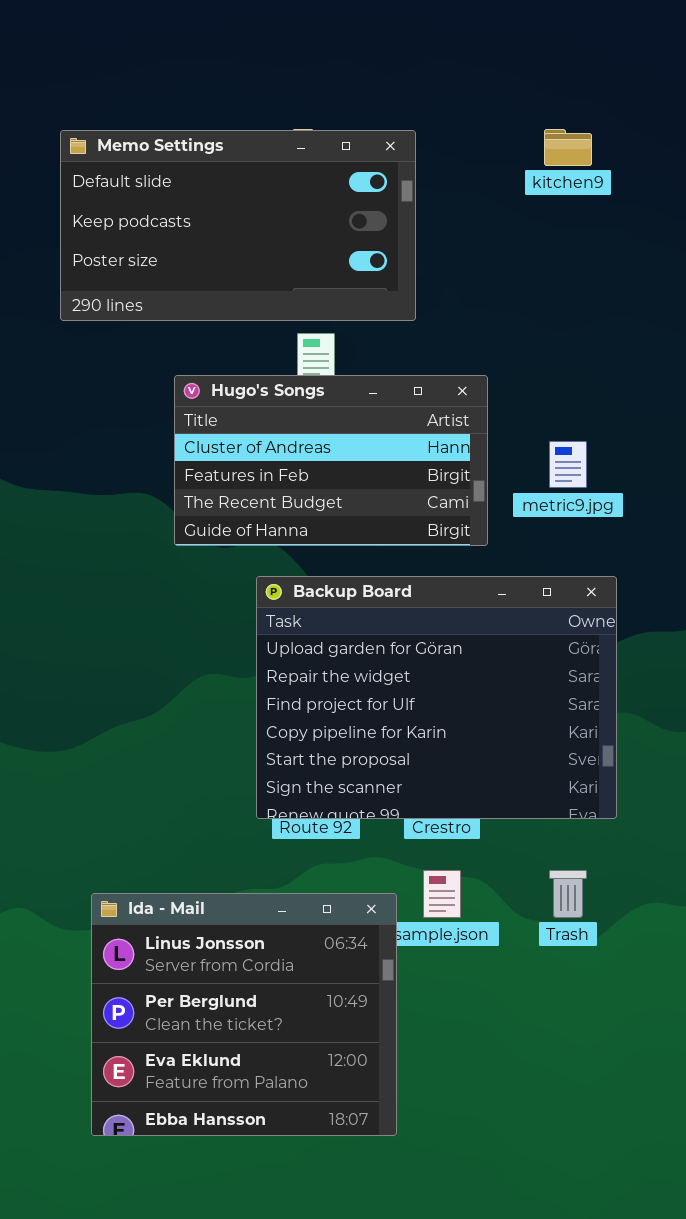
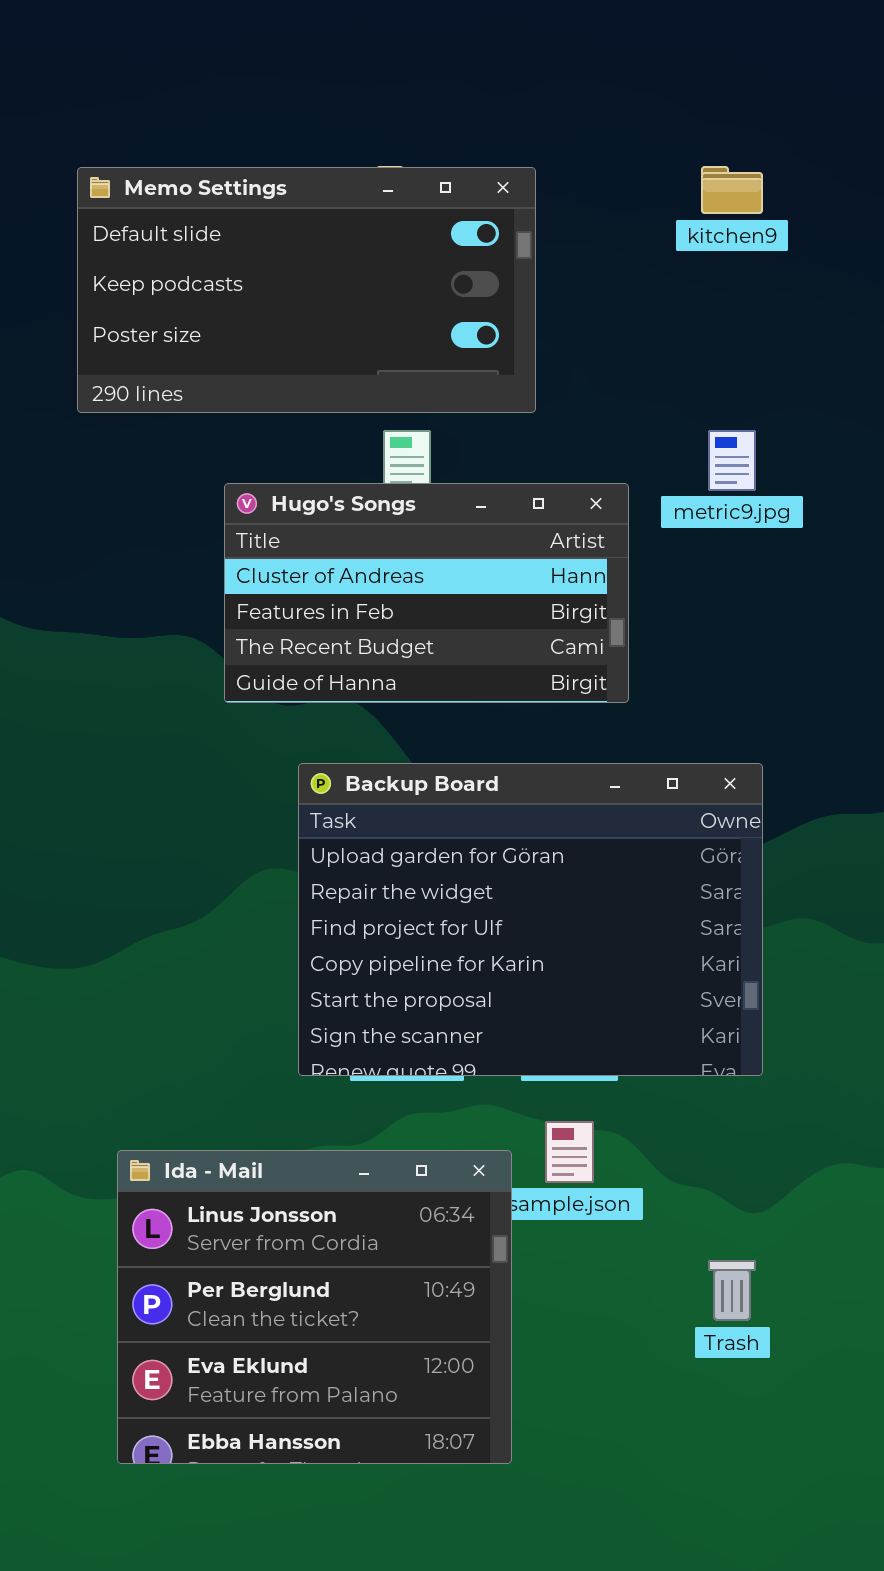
metric9.jpg: [549,441,587,488] -> [708,430,756,491], moved
Backup Board: [256,576,617,819] -> [298,763,763,1076], moved
Trash: [549,870,587,918] -> [708,1260,756,1321], moved

